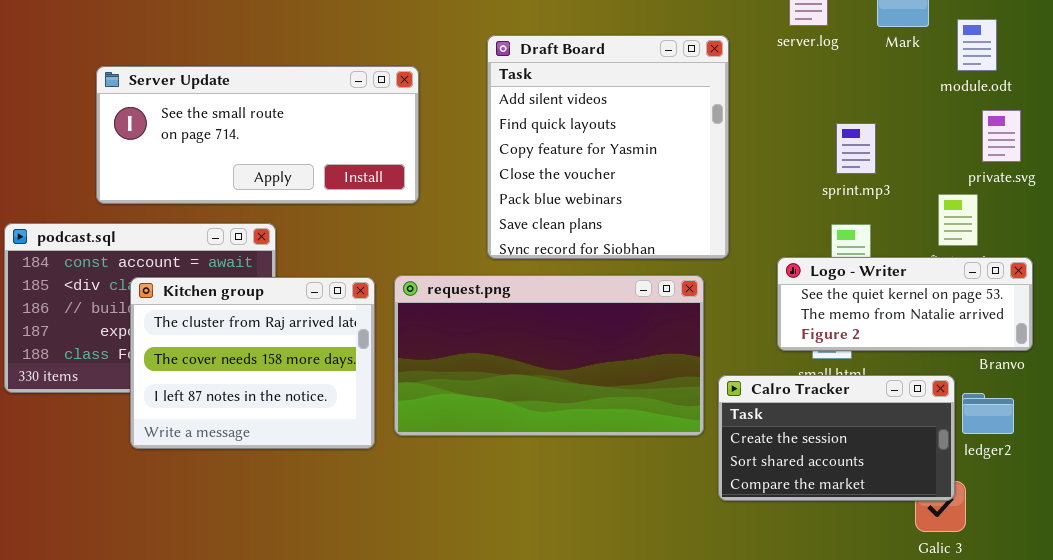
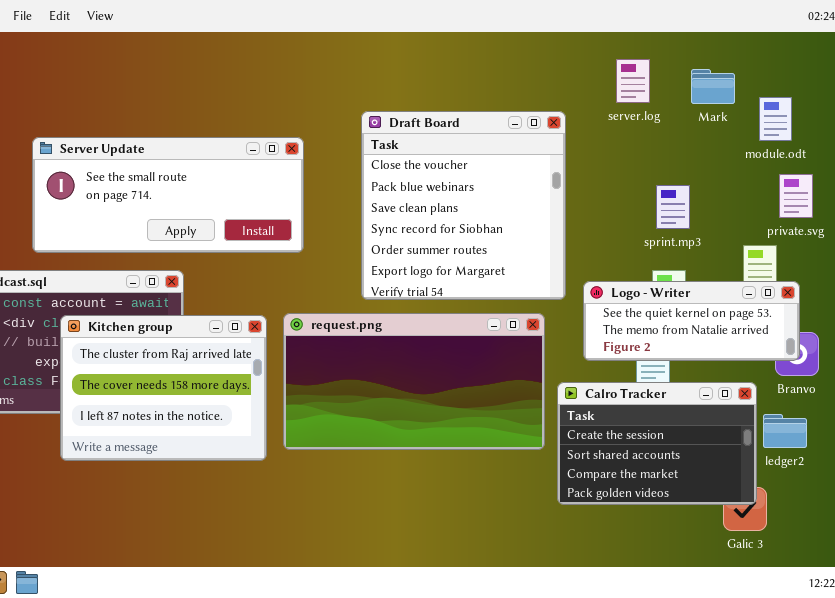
Draft Board: [487,35,729,259] -> [361,111,566,300], scrolled down 3 rows
Logo - Writer: [777,257,1033,351] -> [583,281,800,361], moved
Calro Tracker: [718,375,955,501] -> [557,382,757,505], resized

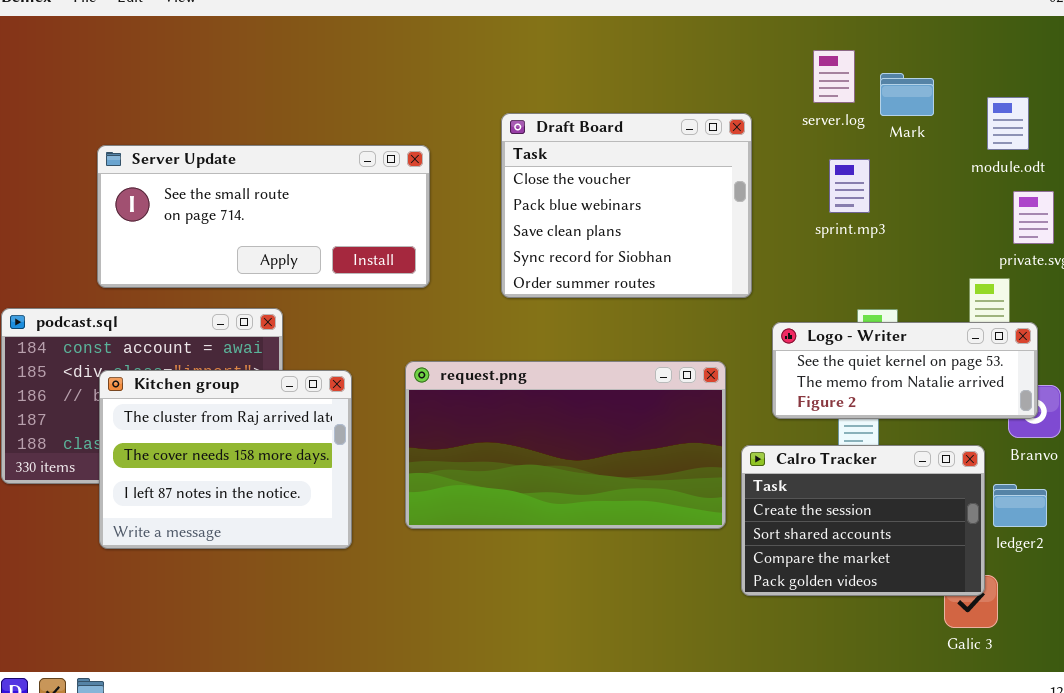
Mark: [691,69,735,104] -> [880,73,934,116], moved
Draft Board: [361,111,566,300] -> [501,113,752,298], resized
sprint.mp3: [656,185,690,229] -> [829,159,870,213], moved
Kitchen group: [60,315,267,461] -> [99,370,352,549], moved

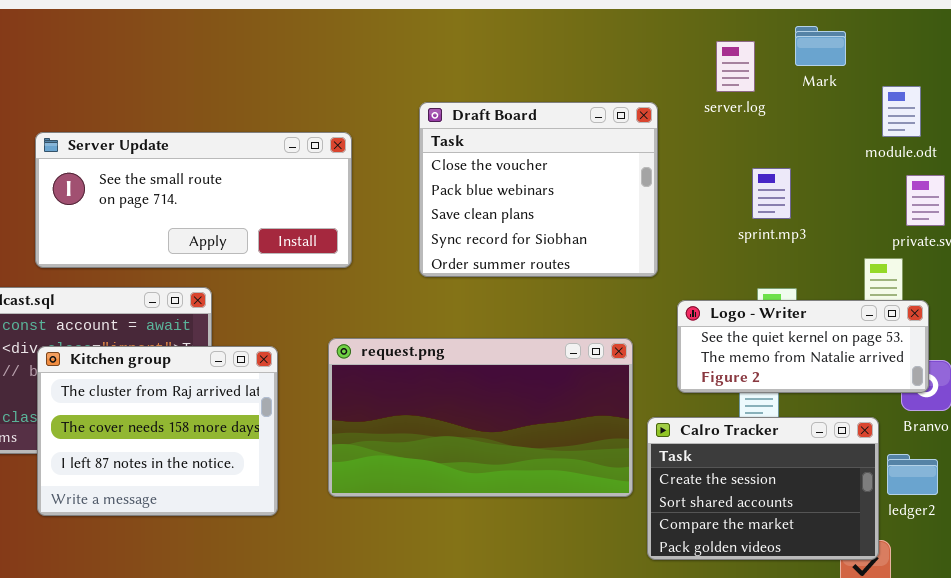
Mark: [880,73,934,116] -> [795,26,846,66], moved
sprint.mp3: [829,159,870,213] -> [752,168,791,219], moved

